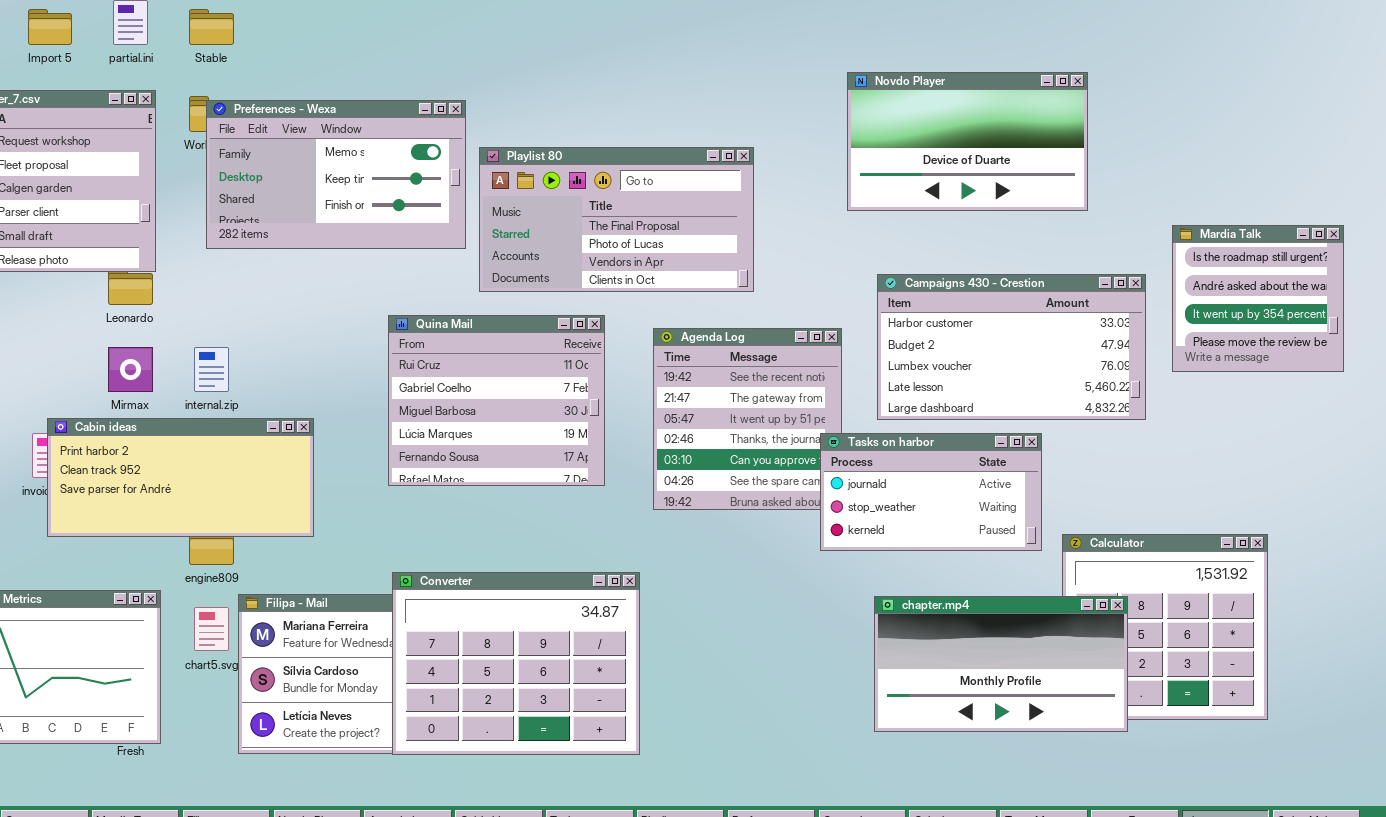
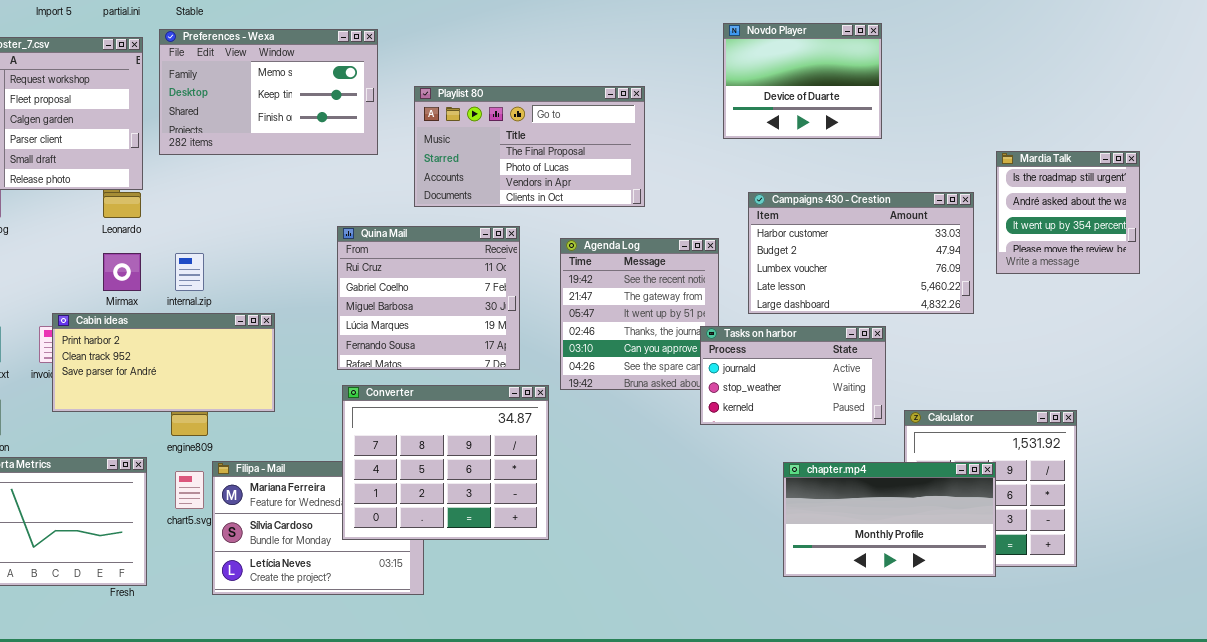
Novdo Player: [847,72,1088,211] -> [723,23,882,139], resized
Preferences - Wexa: [206,100,466,249] -> [159,29,378,155], moved
Converter: [392,572,640,755] -> [342,385,549,540], moved
chapter.mp4: [874,596,1128,732] -> [783,462,996,577], moved

